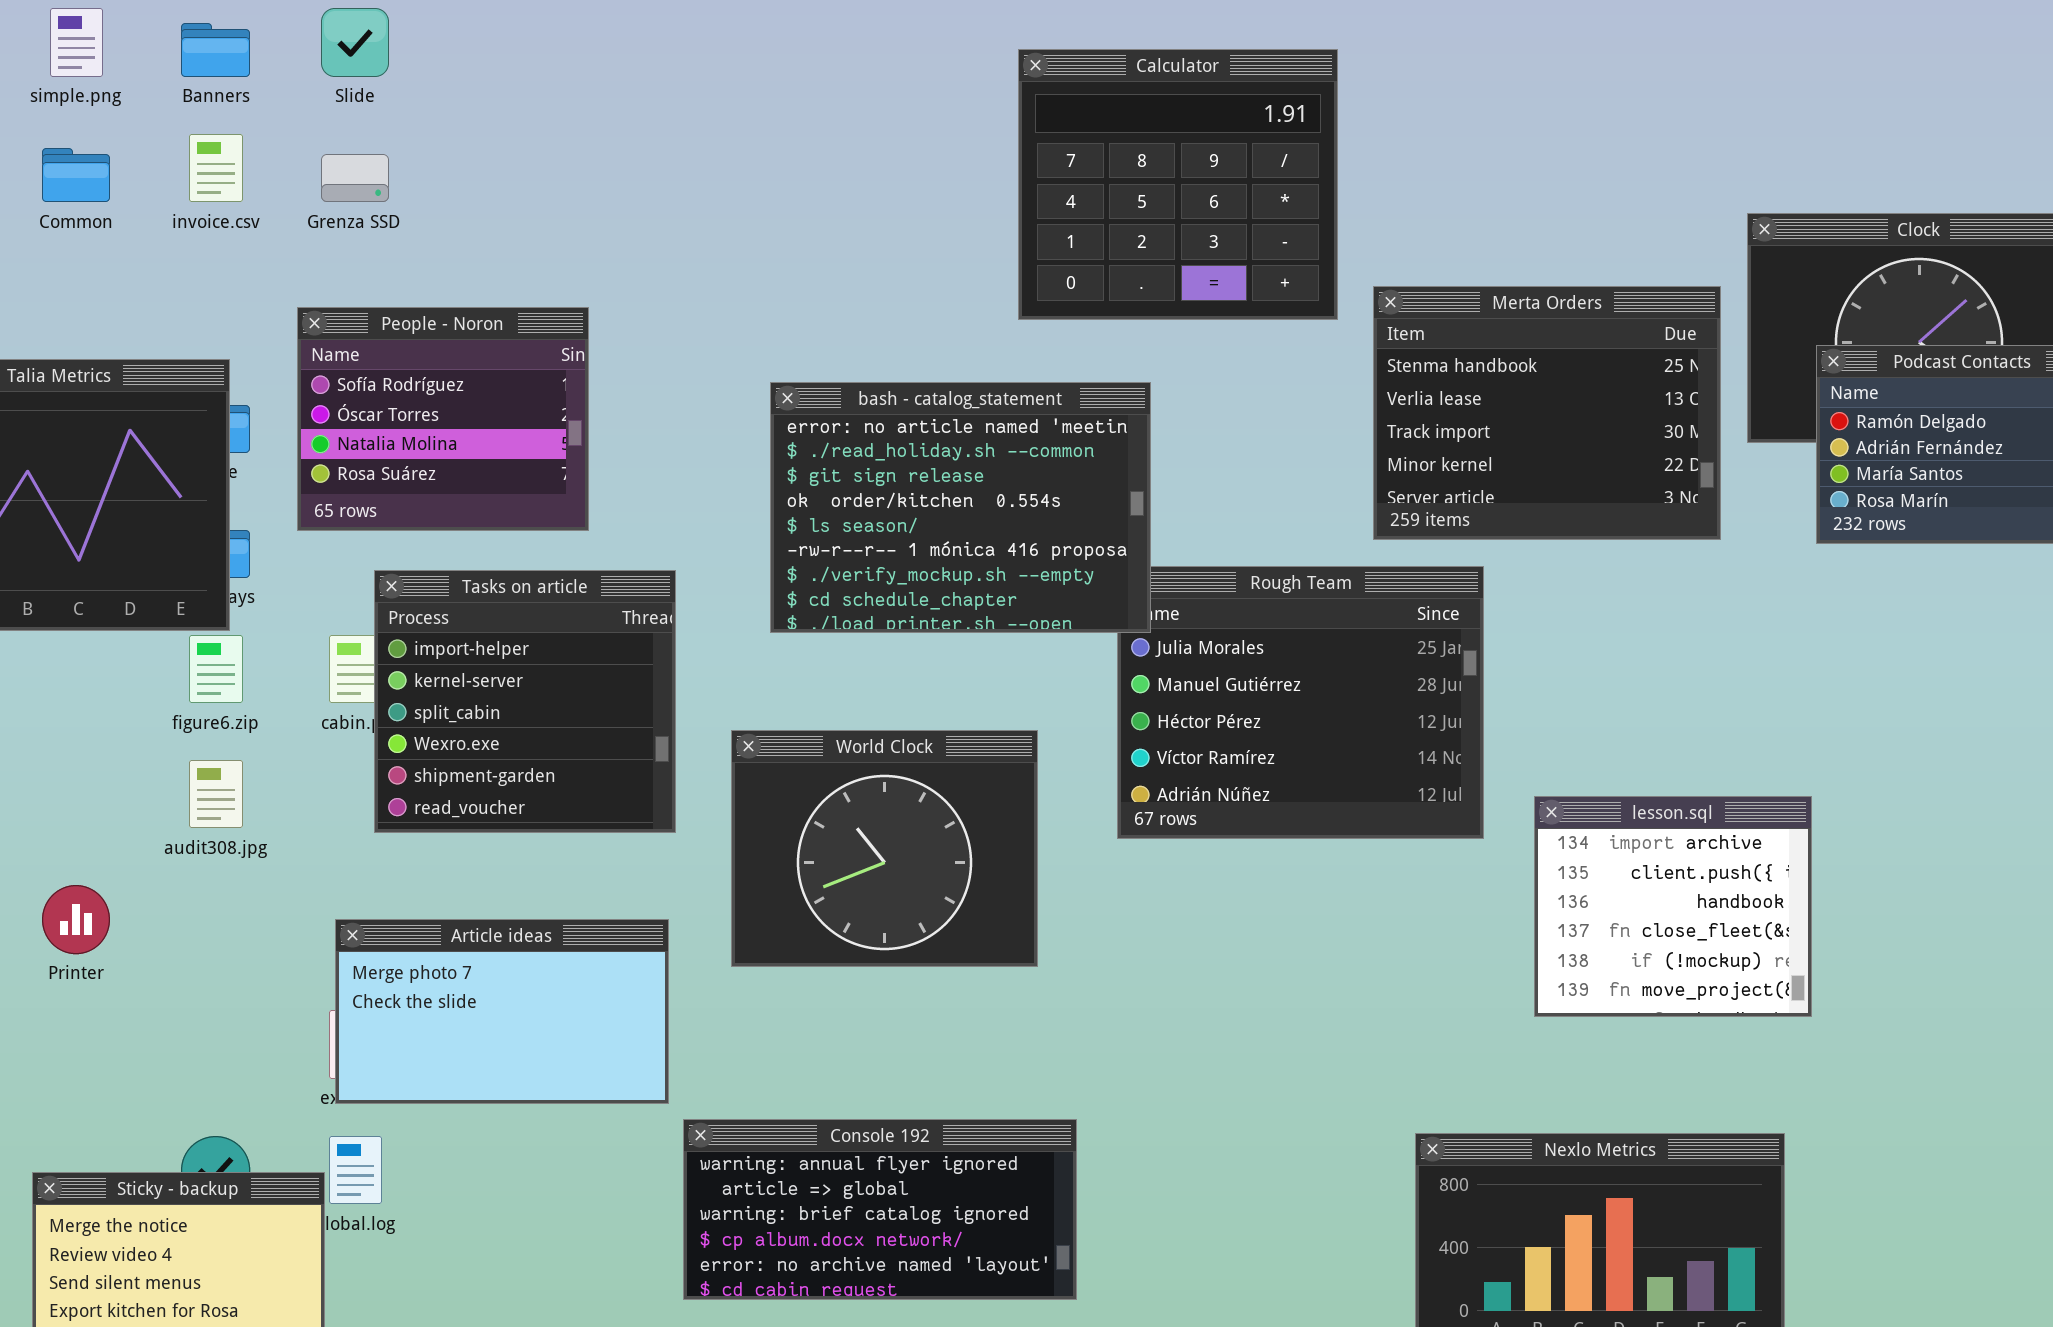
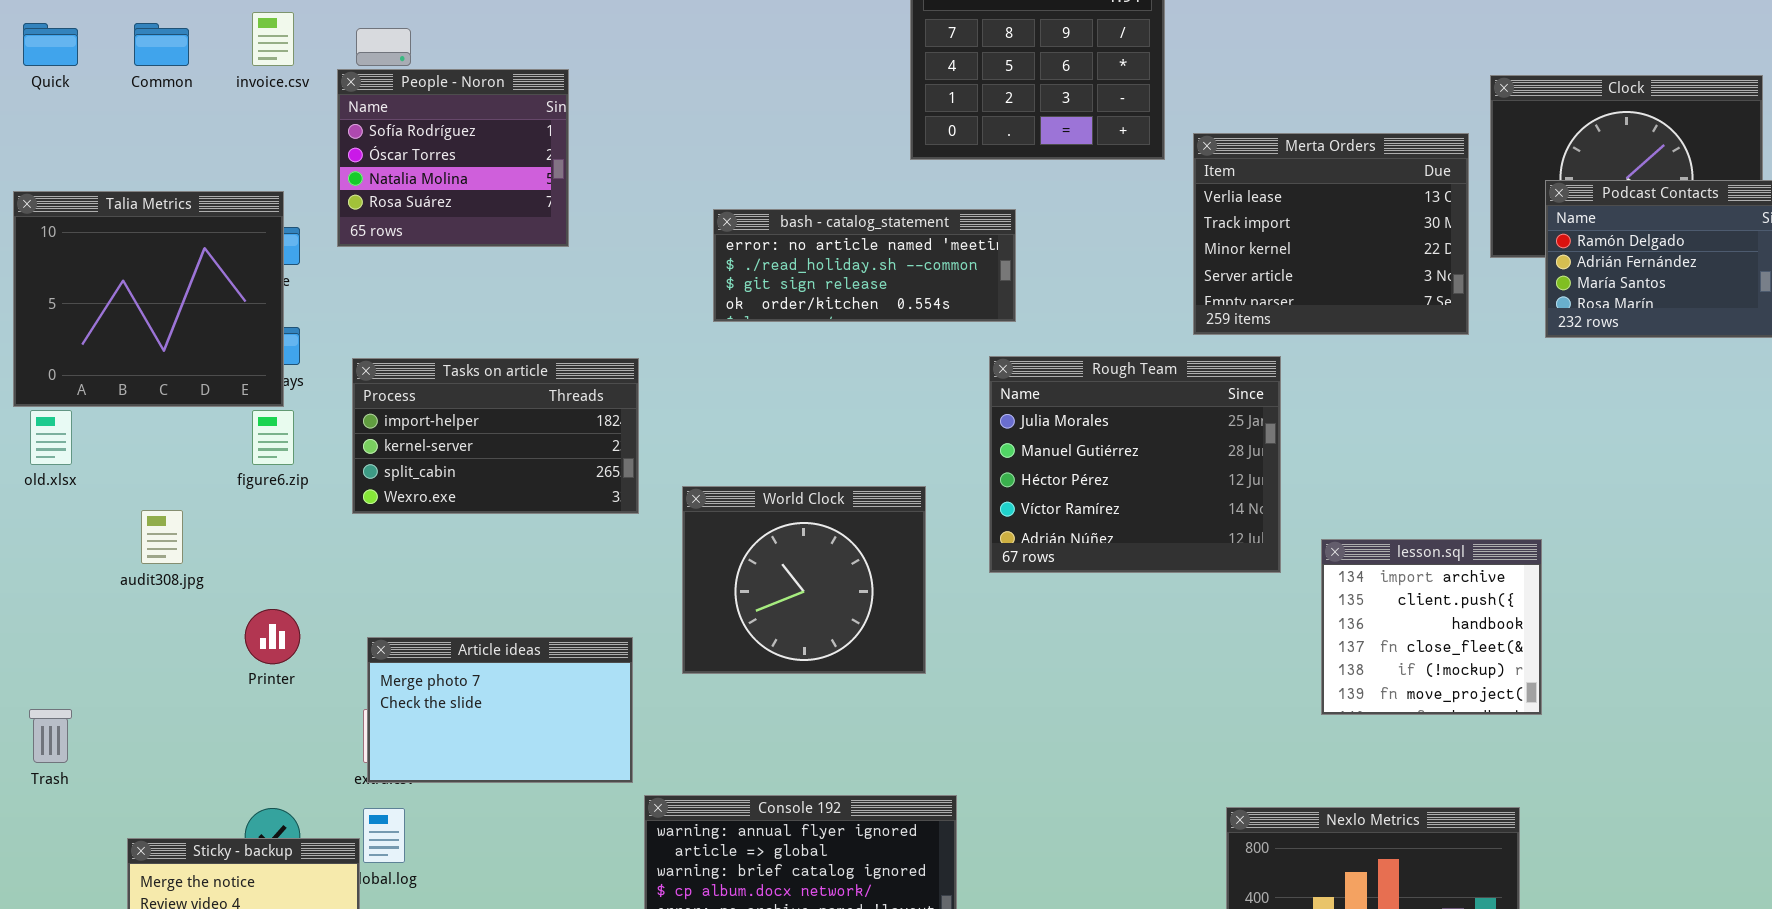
Merta Orders: [1373,286,1721,540] -> [1193,133,1469,335], scrolled down 1 row
People - Noron: [297,307,589,531] -> [337,69,569,247], moved
bash - catalog_statement: [770,382,1151,633] -> [713,209,1016,322], resized
Tasks on article: [374,570,676,833] -> [352,358,639,514], resized
audit308.jpg: [189,760,243,828] -> [141,510,183,564], moved
Printer: [42,885,110,954] -> [245,609,300,664], moved

